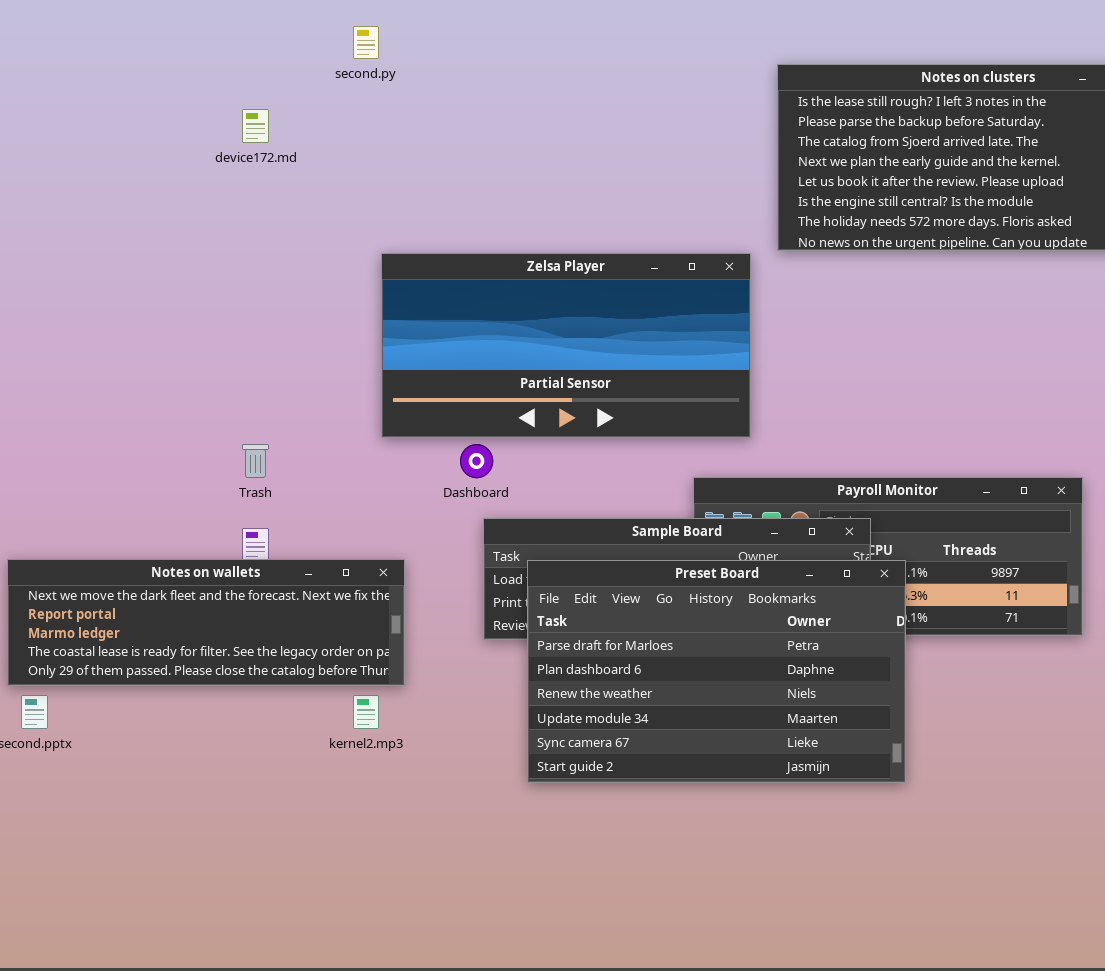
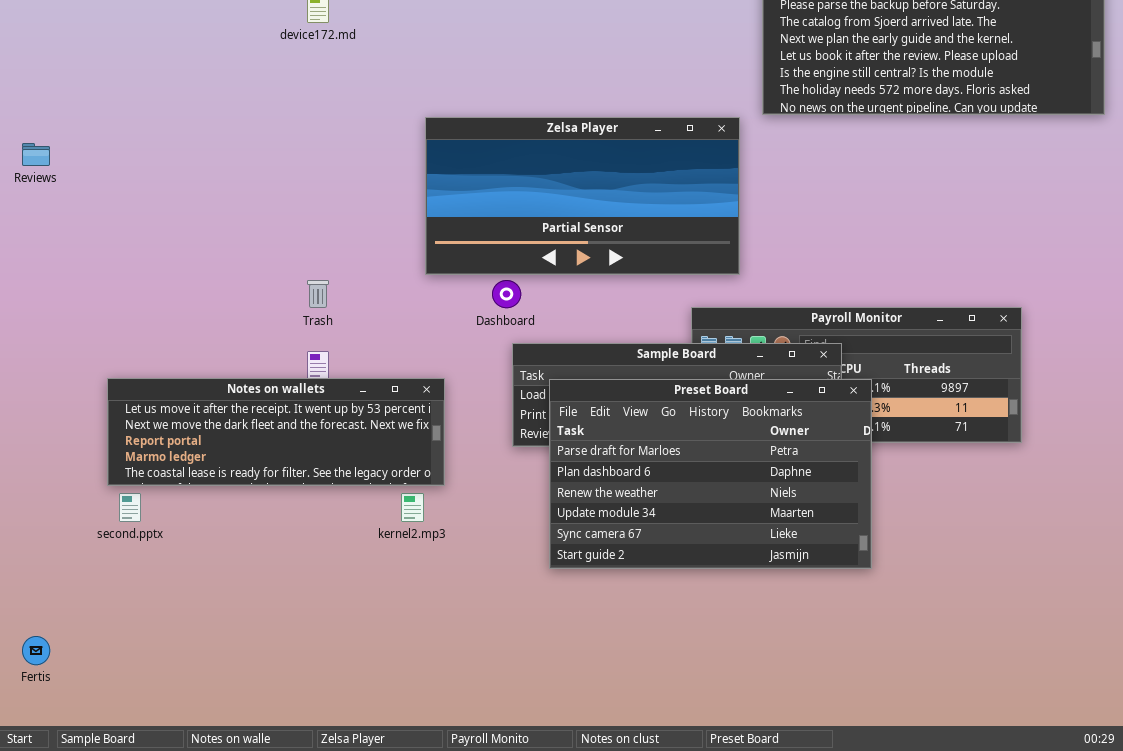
Notes on wallets: [7,559,405,686] -> [107,378,445,486], scrolled up 1 row

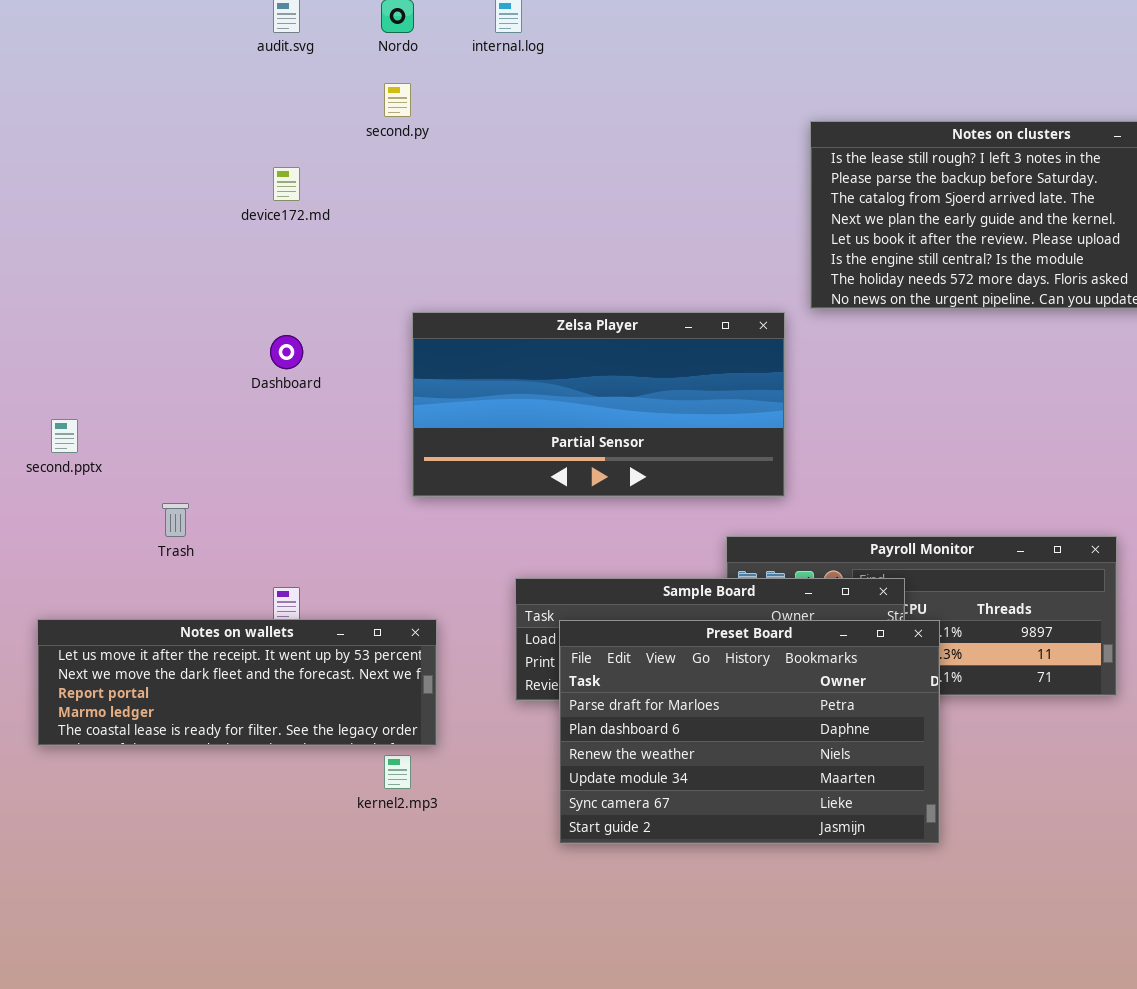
Trash: [307,280,329,308] -> [162,503,189,537], moved
Dashboard: [492,280,521,308] -> [270,335,303,369], moved
second.pptx: [119,493,141,522] -> [51,419,78,453], moved

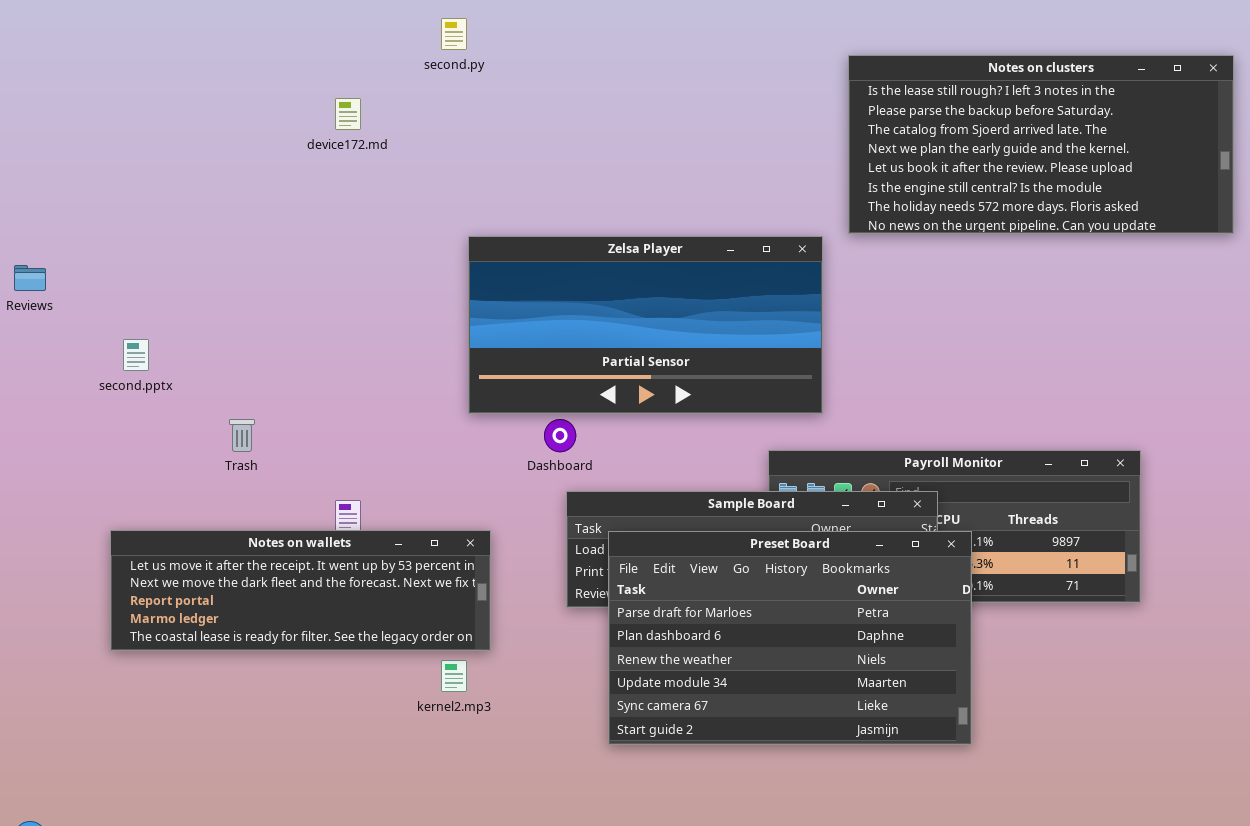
Dashboard: [270,335,303,369] -> [544,419,576,452], moved

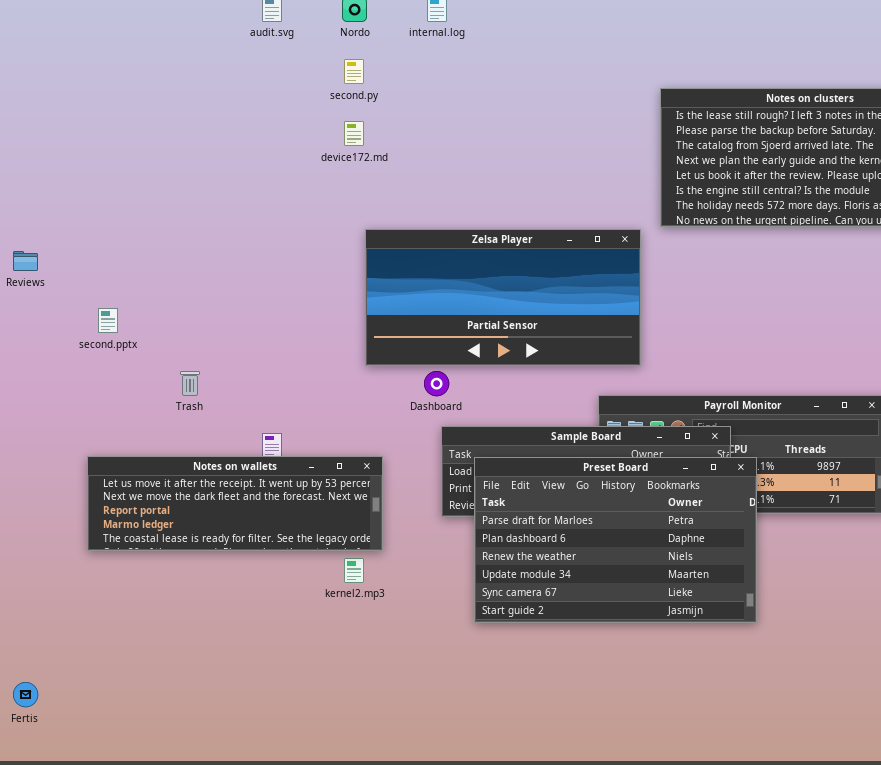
device172.md: [335,98,361,130] -> [344,121,364,146], moved

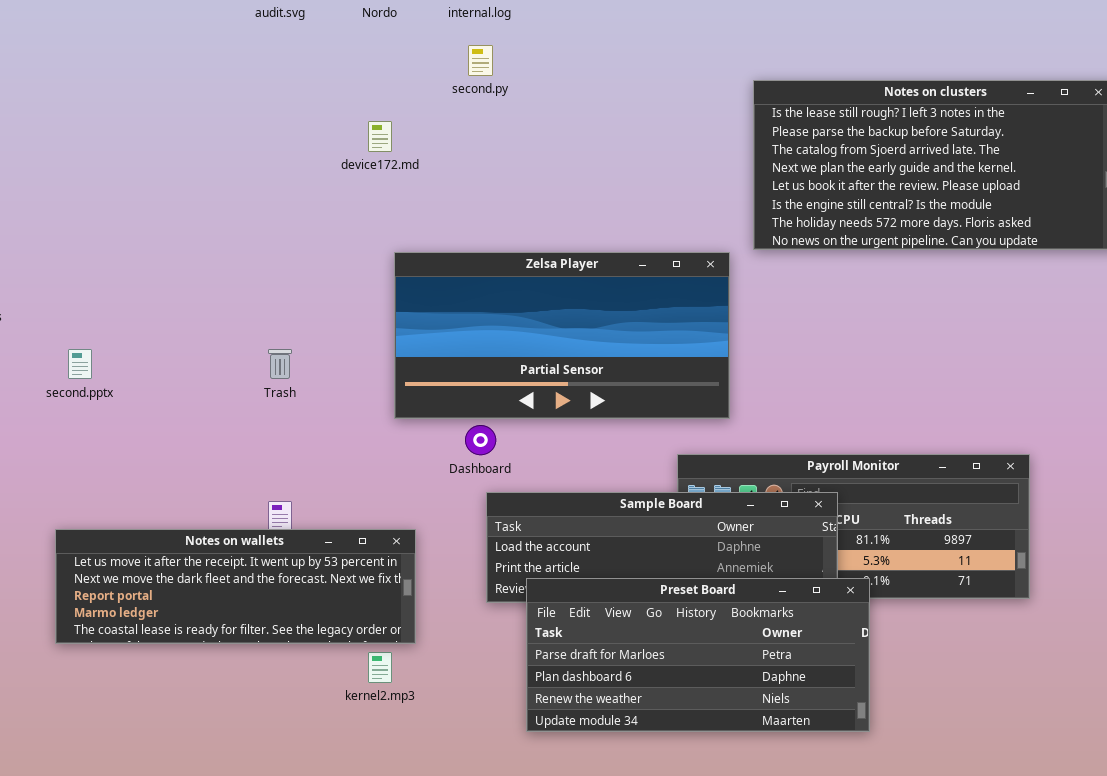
second.py: [344,59,364,84] -> [468,45,493,76], moved
Trash: [180,371,200,396] -> [268,349,292,379], moved
Preset Board: [474,457,757,623] -> [526,578,870,732], resized

